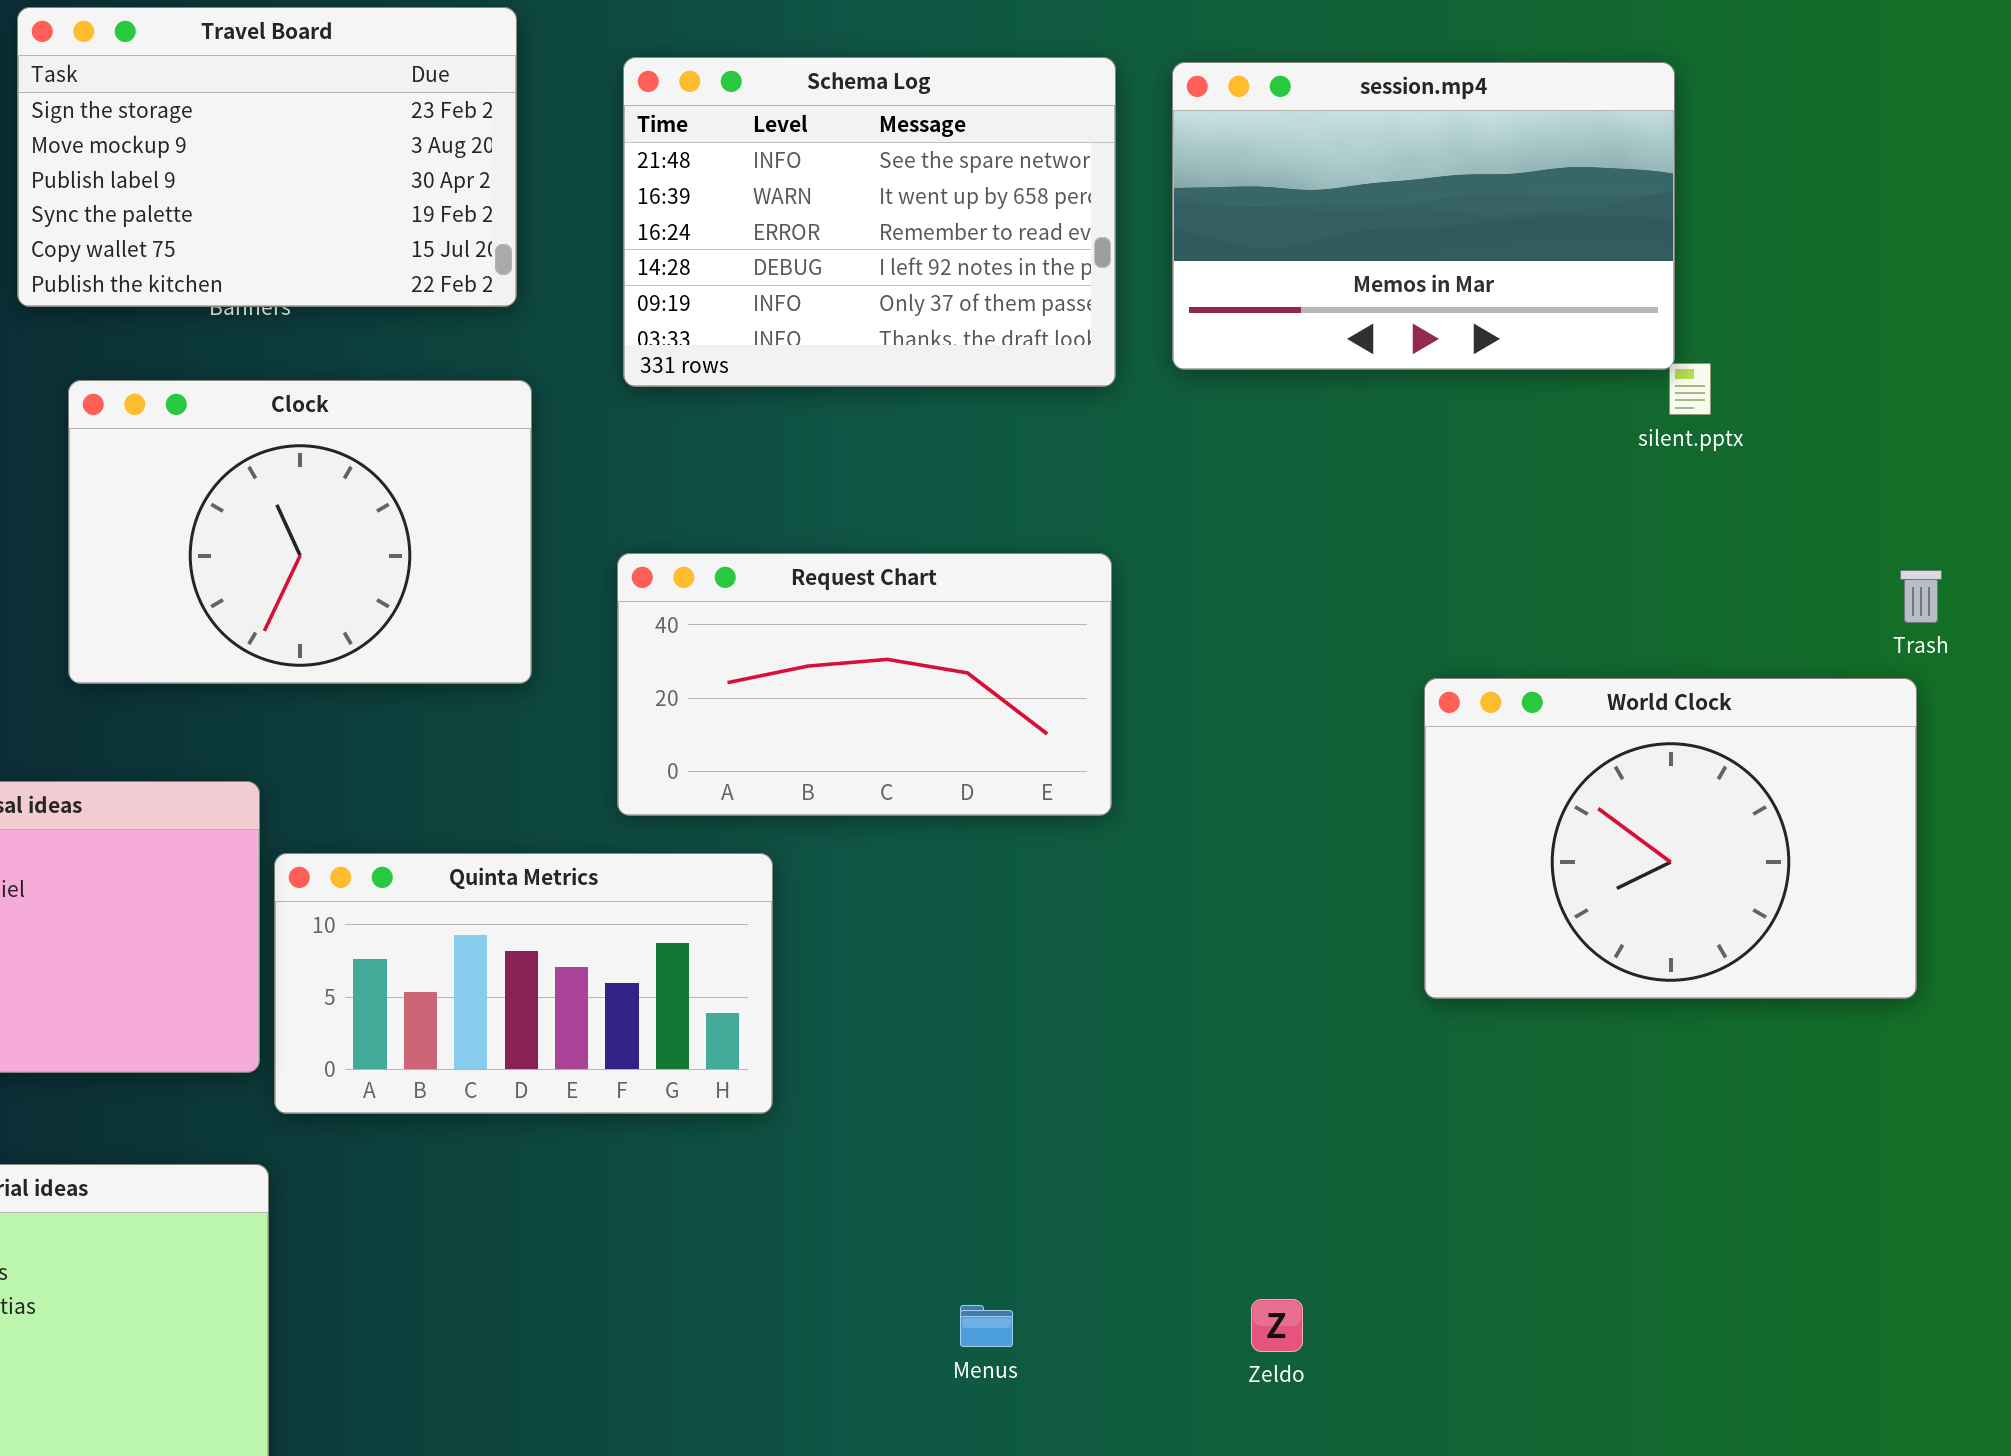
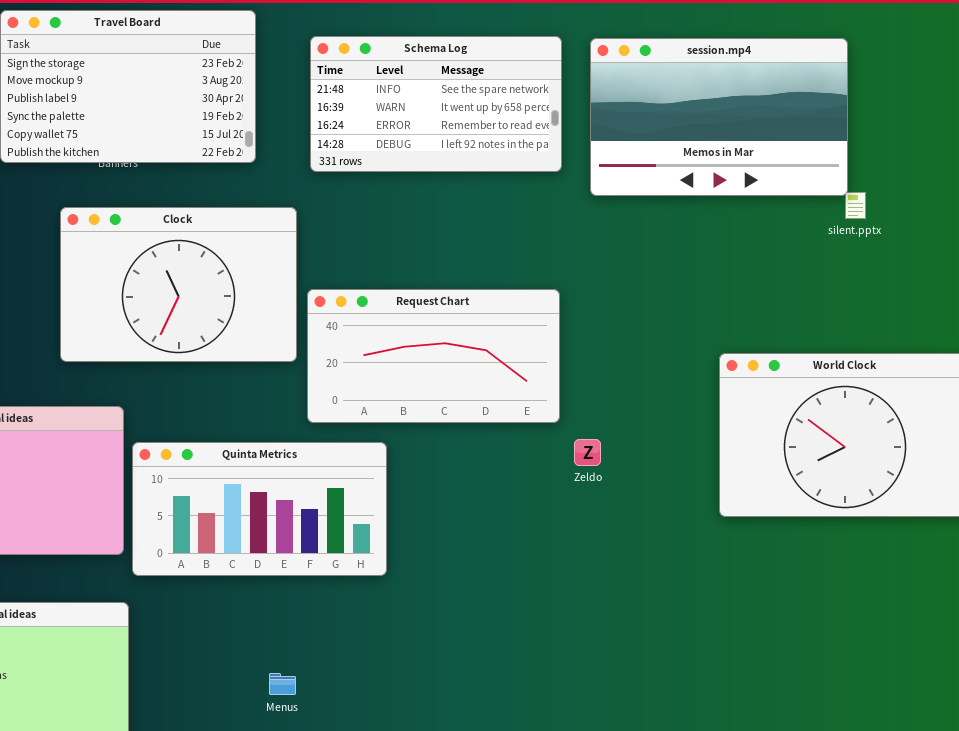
Schema Log: [623,57,1116,387] -> [310,36,562,172], resized
Clock: [68,380,532,684] -> [60,207,297,362], moved
Zeldo: [1251,1299,1303,1352] -> [574,439,601,466], moved
Menus: [960,1305,1013,1347] -> [269,673,296,695], moved

